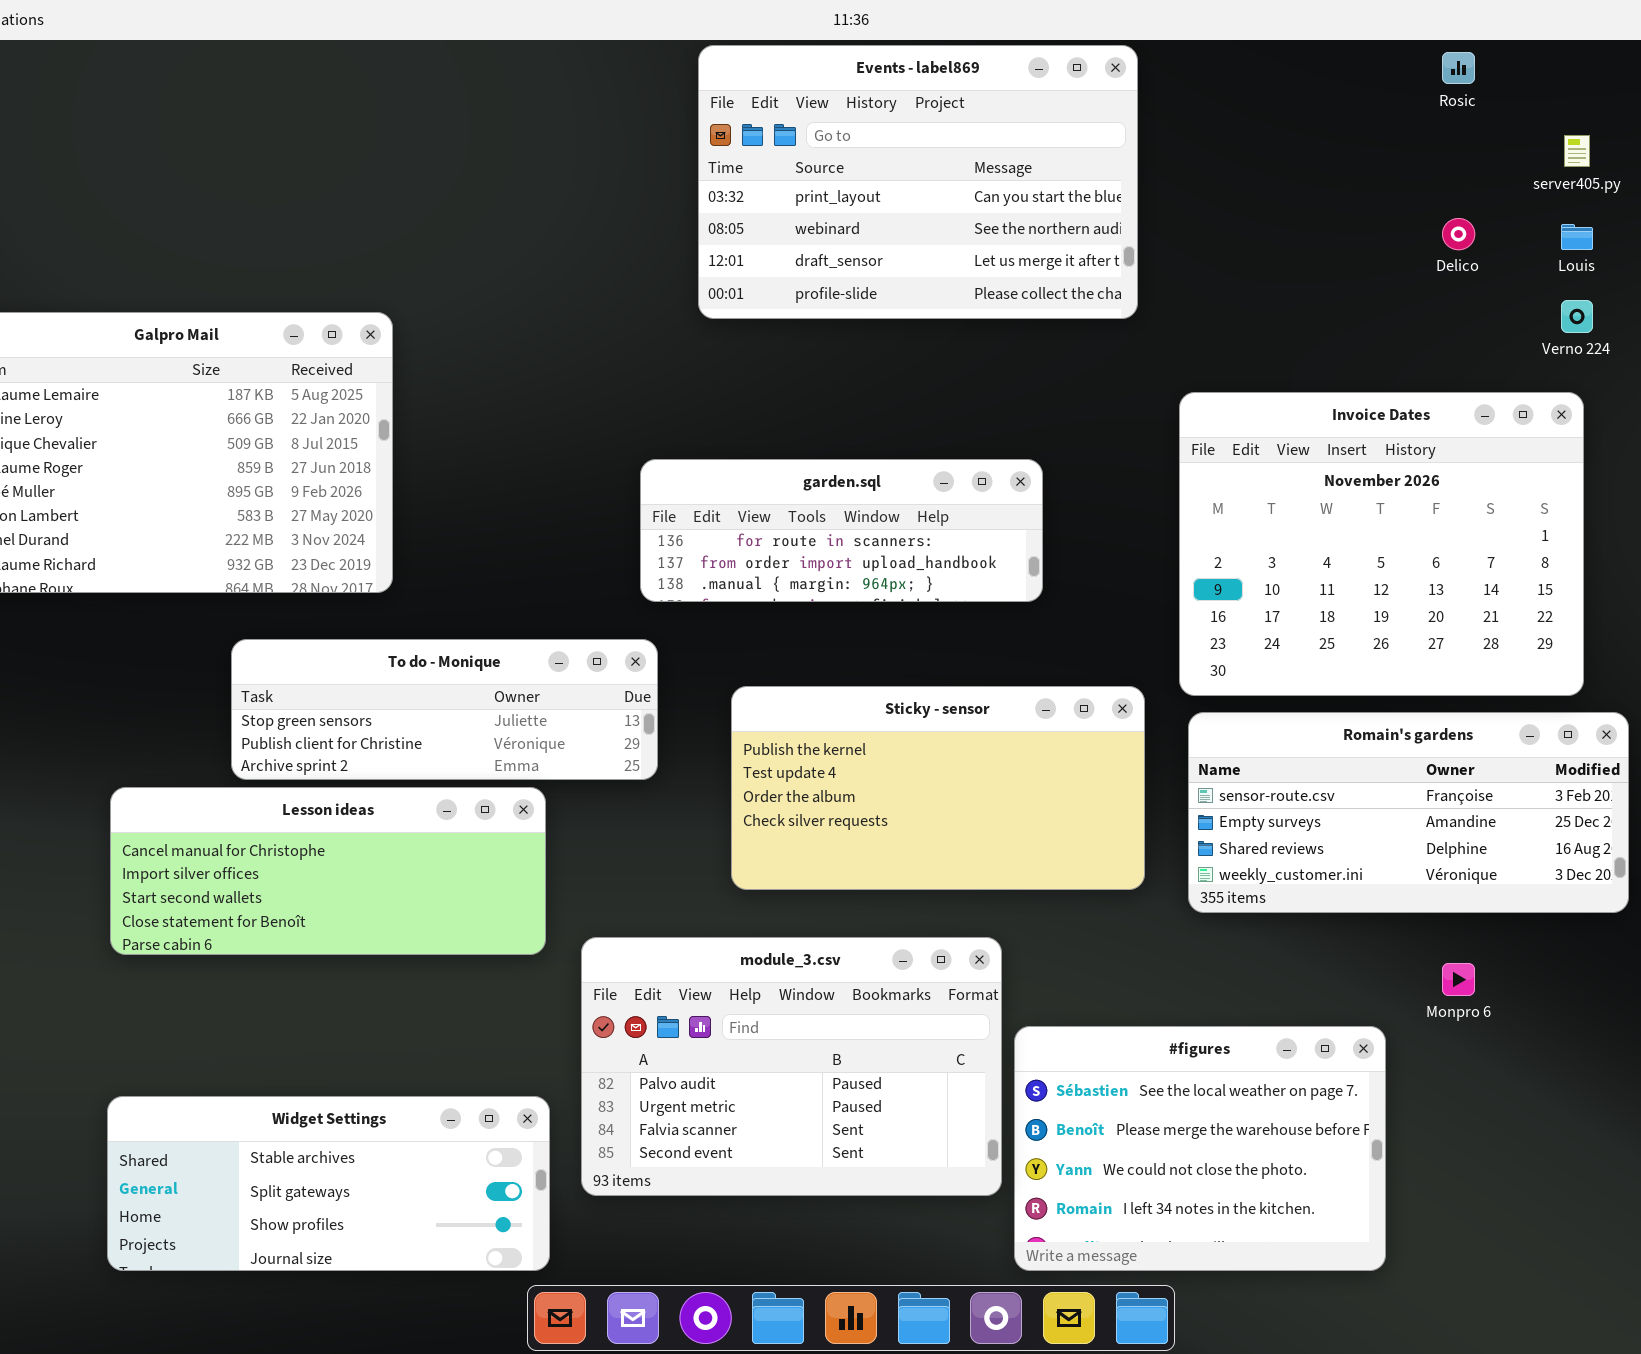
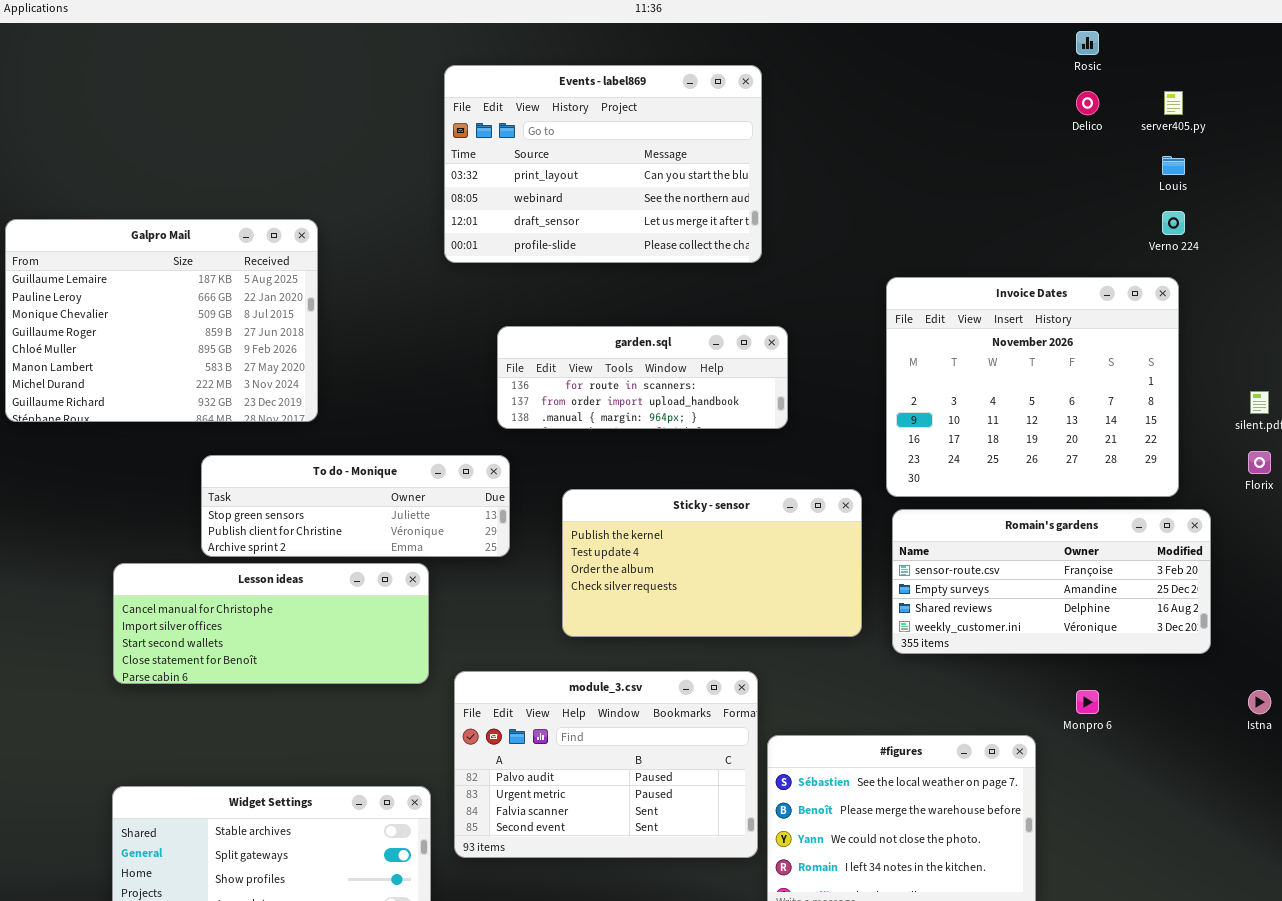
Events - label869: [698,45,1138,319] -> [444,65,762,263], moved
Delico: [1442,218,1475,250] -> [1076,91,1099,115], moved

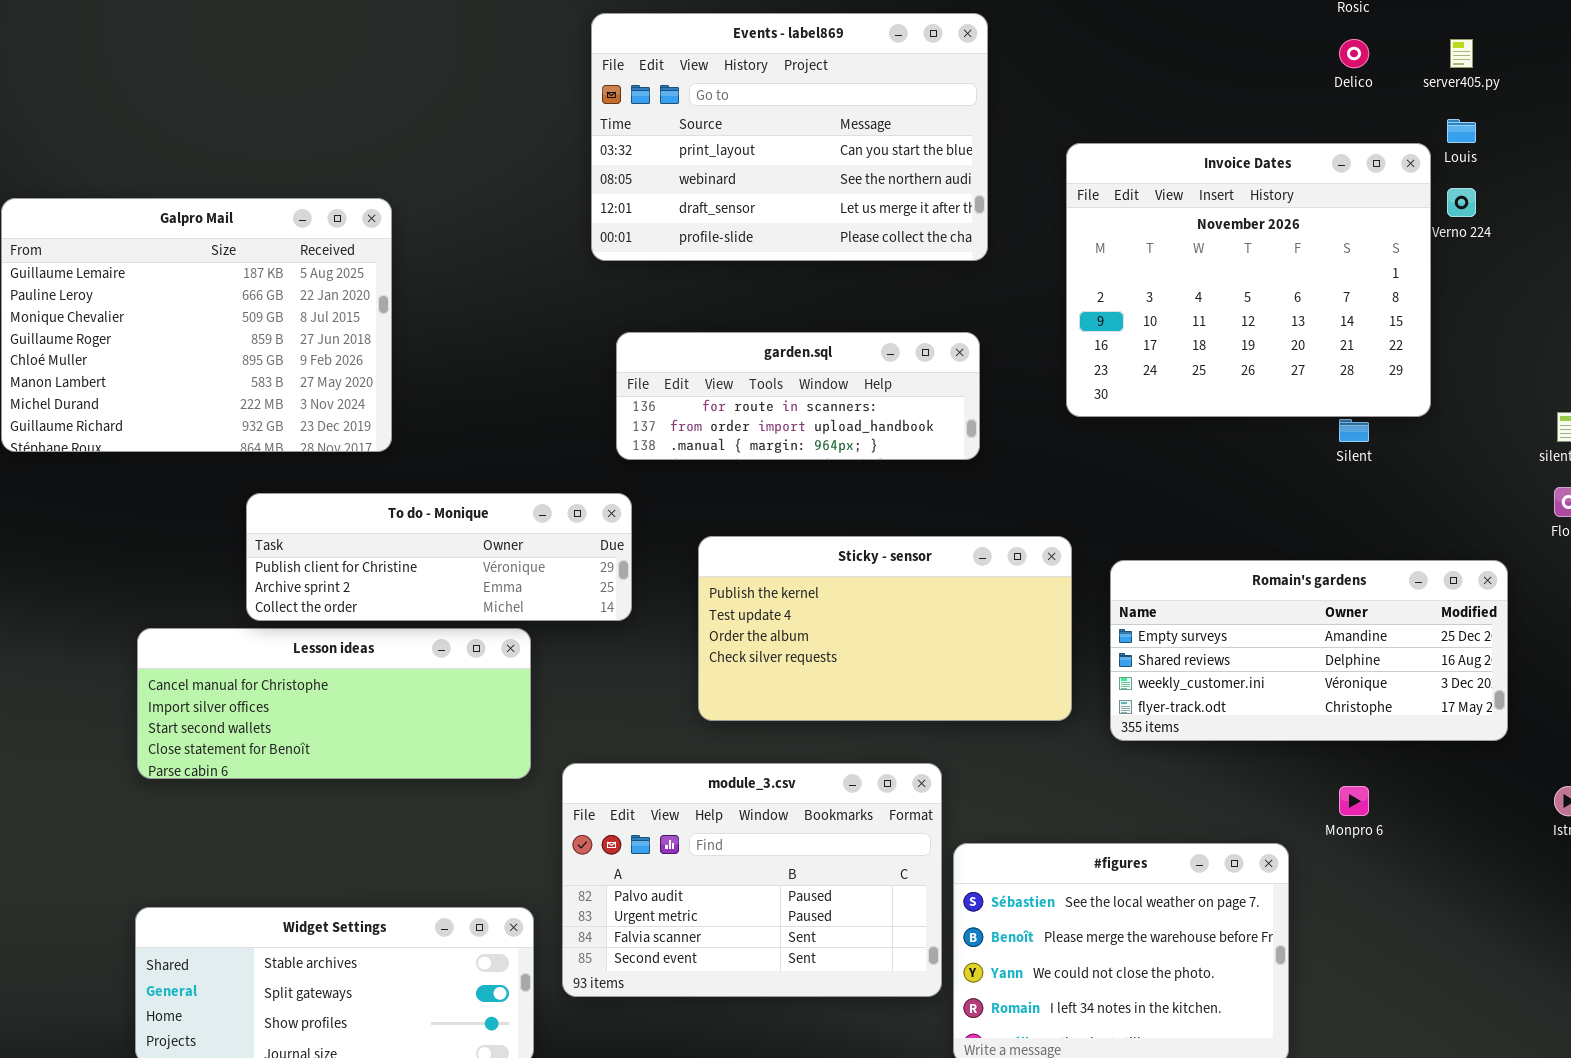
Events - label869: [444,65,762,263] -> [591,13,988,261], moved
Invoice Dates: [886,277,1179,497] -> [1066,143,1431,417], moved
To do - Monique: [201,455,510,557] -> [246,493,632,621], scrolled down 1 row
Romain's gardens: [892,509,1211,654] -> [1110,560,1508,741], scrolled down 1 row

